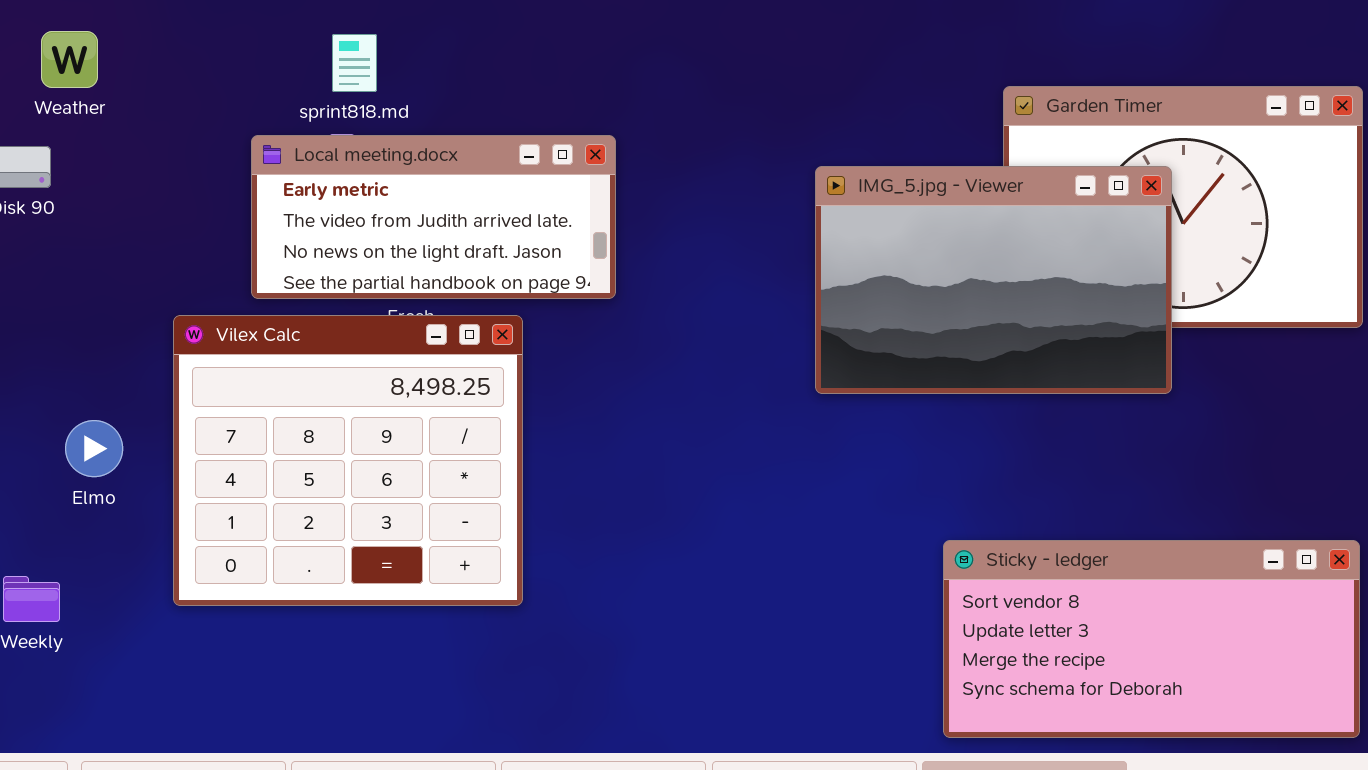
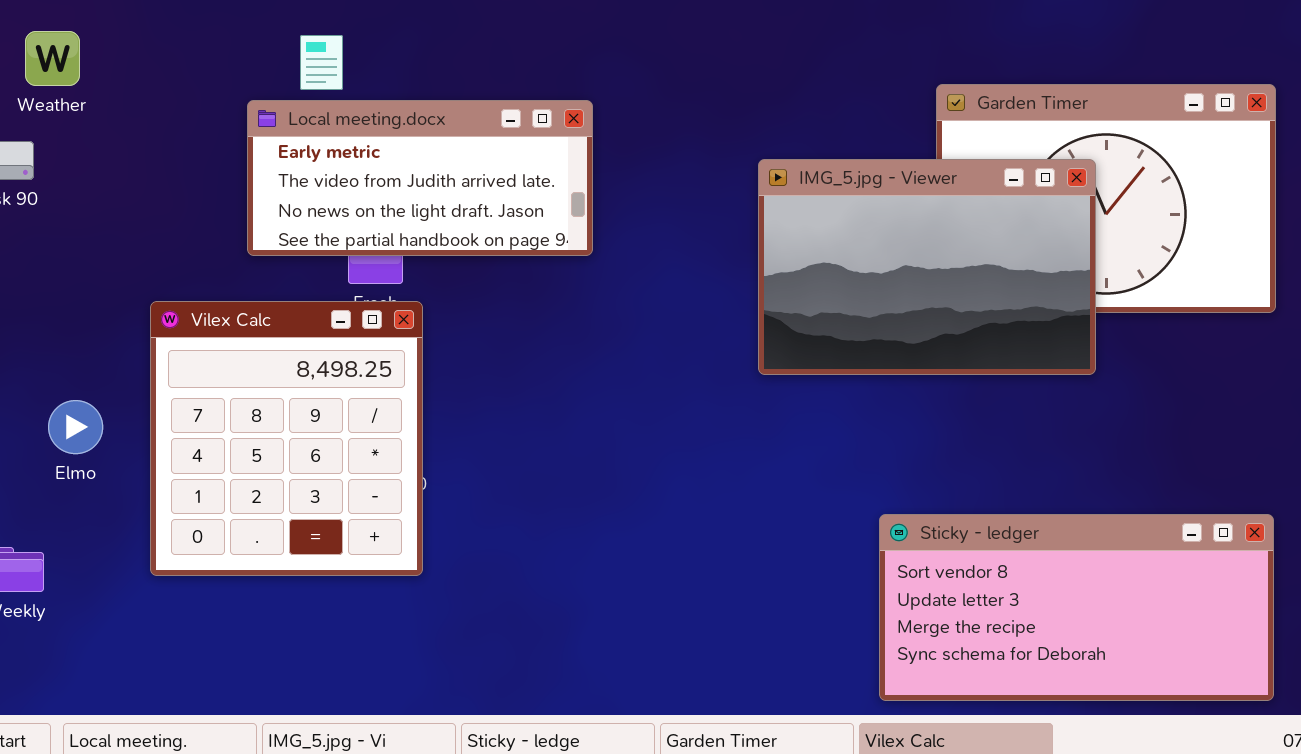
Local meeting.docx: [251,135,616,299] -> [247,100,593,256], moved
Vilex Calc: [173,315,523,606] -> [150,301,423,576], resized

